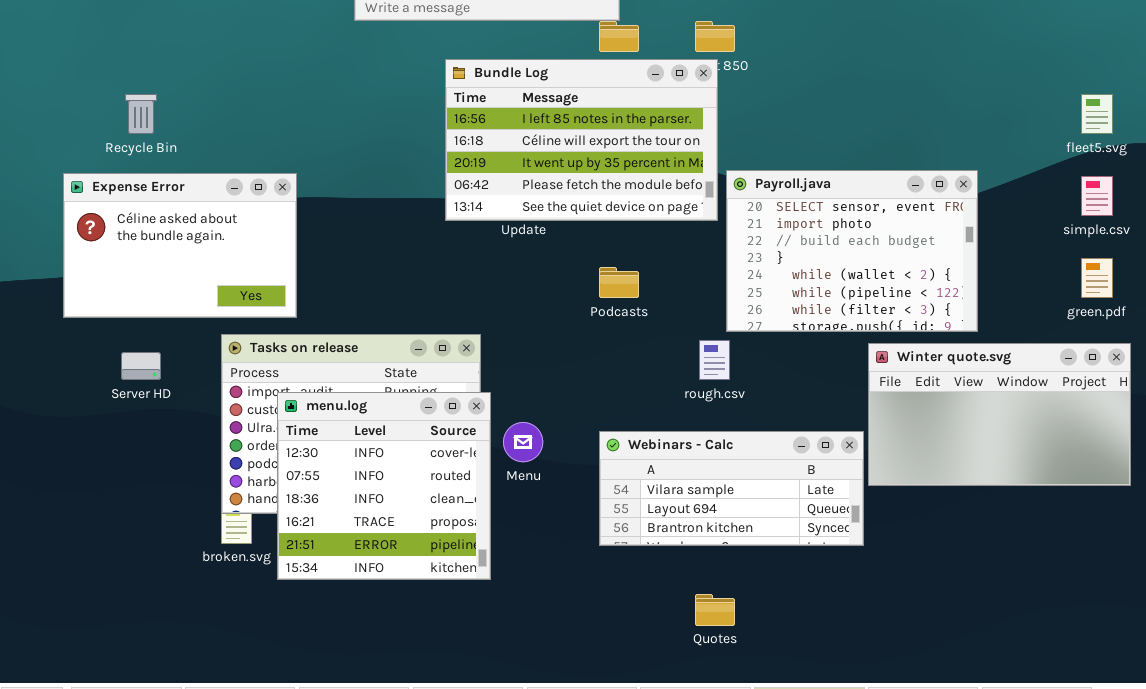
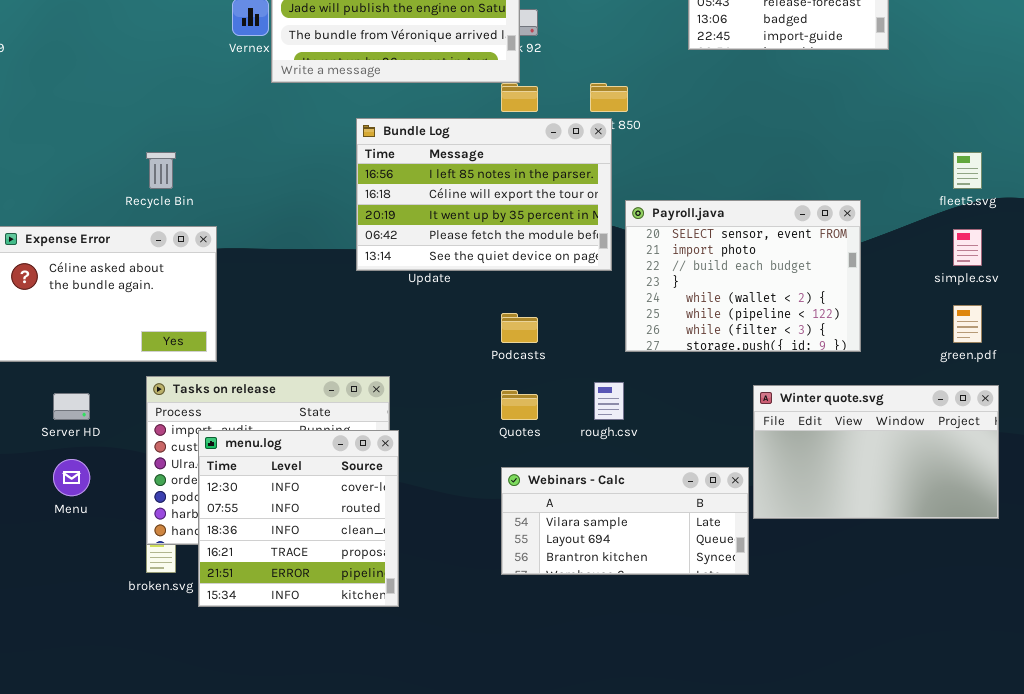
Recycle Bin: [125,94,157,134] -> [146,152,176,189], moved
Payroll.java: [726,170,978,332] -> [625,200,861,352], moved
Menu: [503,422,543,462] -> [53,459,90,496], moved
Quotes: [695,594,735,626] -> [501,390,538,420], moved

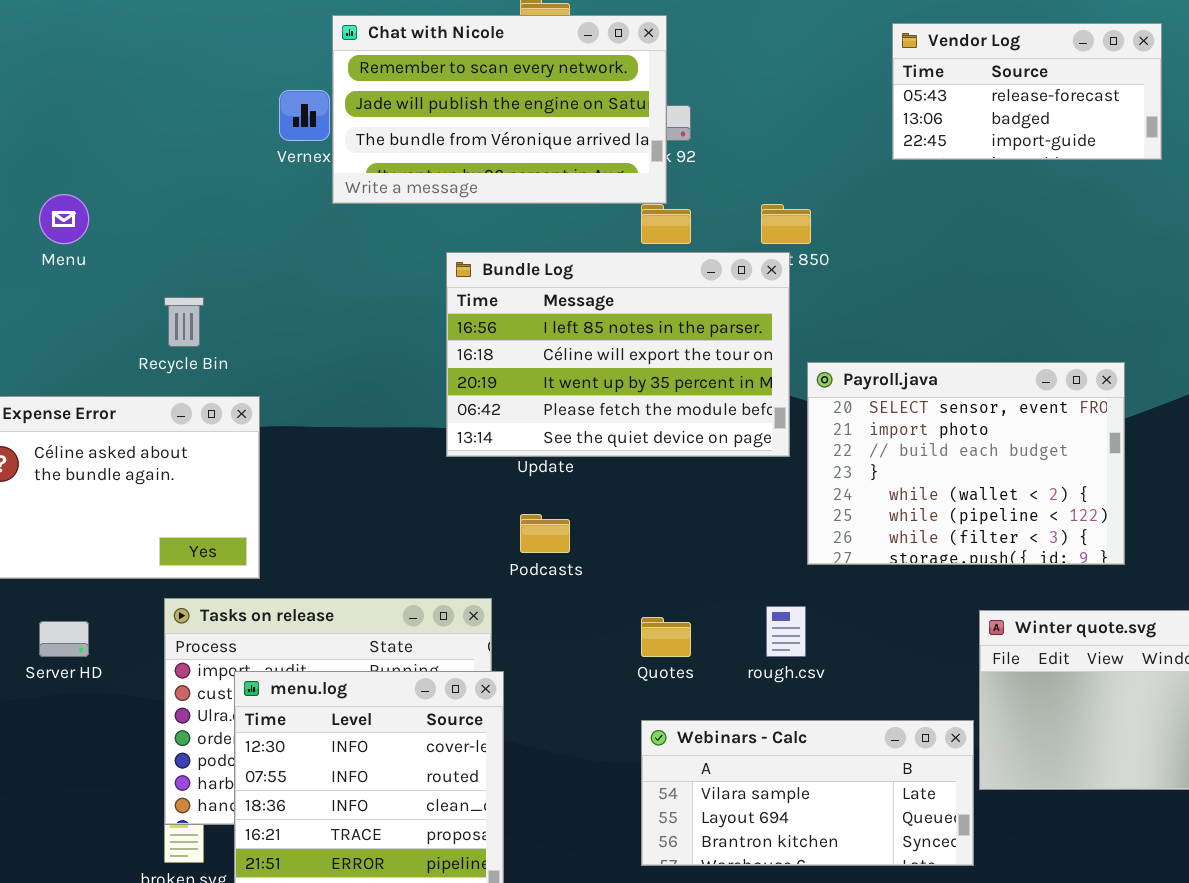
Podcasts: [501,313,538,343] -> [520,514,570,553], moved
Menu: [53,459,90,496] -> [39,194,89,244], moved

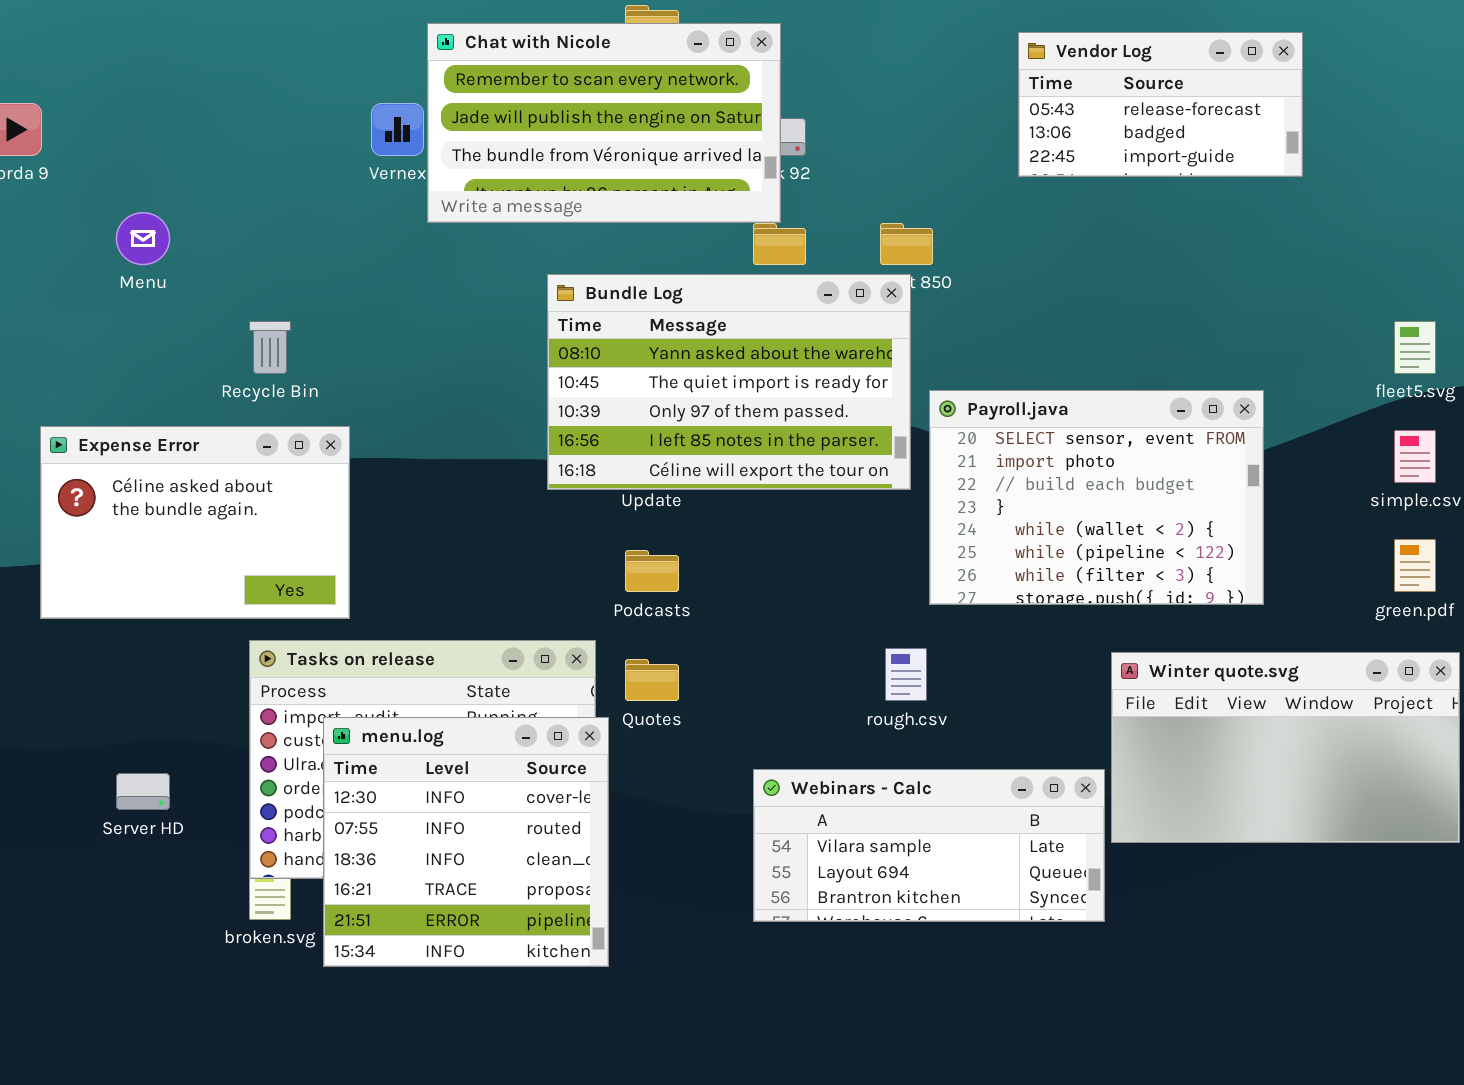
Bundle Log: [446,252,790,457] -> [547,274,911,490], scrolled up 3 rows
Quotes: [641,617,691,657] -> [625,659,679,701], moved
Server HD: [39,621,89,657] -> [116,773,170,810], moved

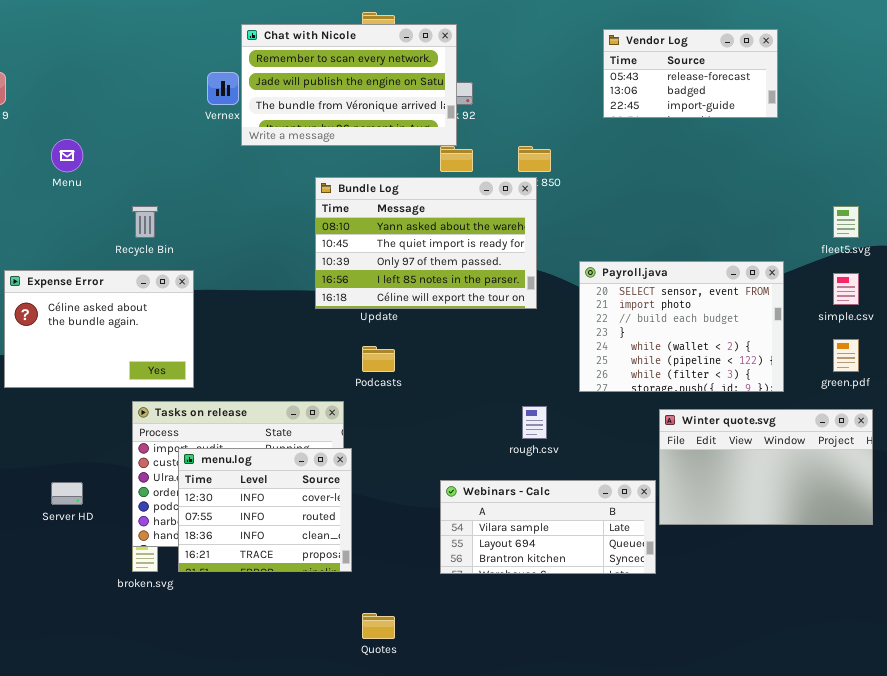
Payroll.java: [929,390,1264,605] -> [579,261,784,392], moved
Quotes: [625,659,679,701] -> [362,613,395,639], moved
menu.log: [323,717,609,967] -> [178,448,352,572], resized

